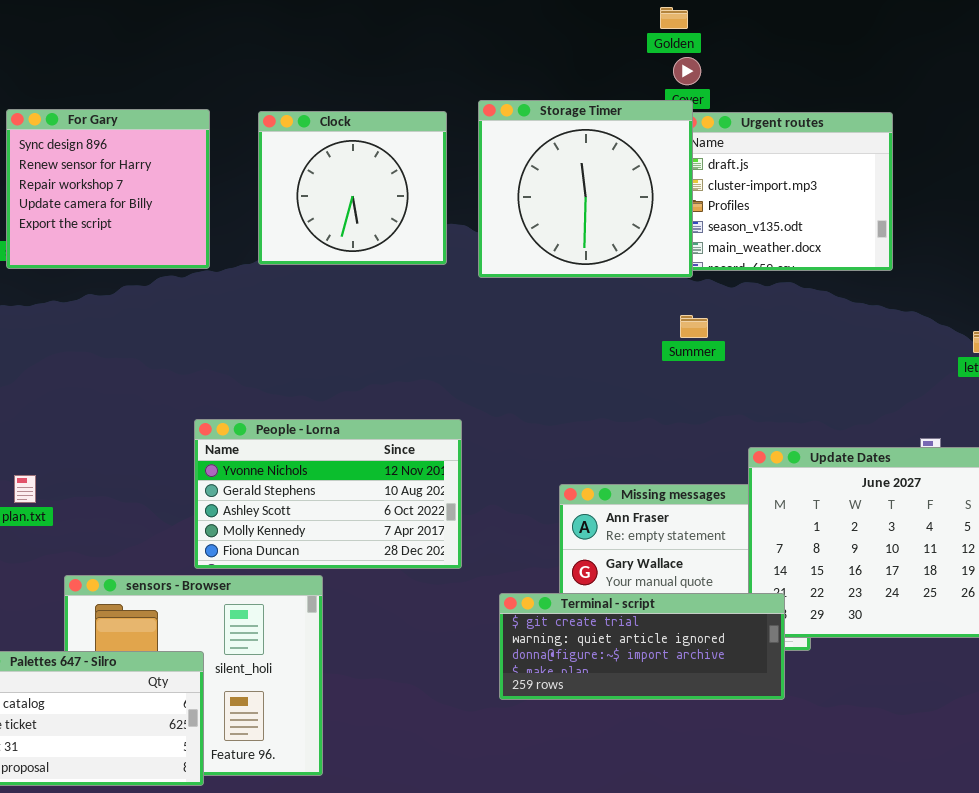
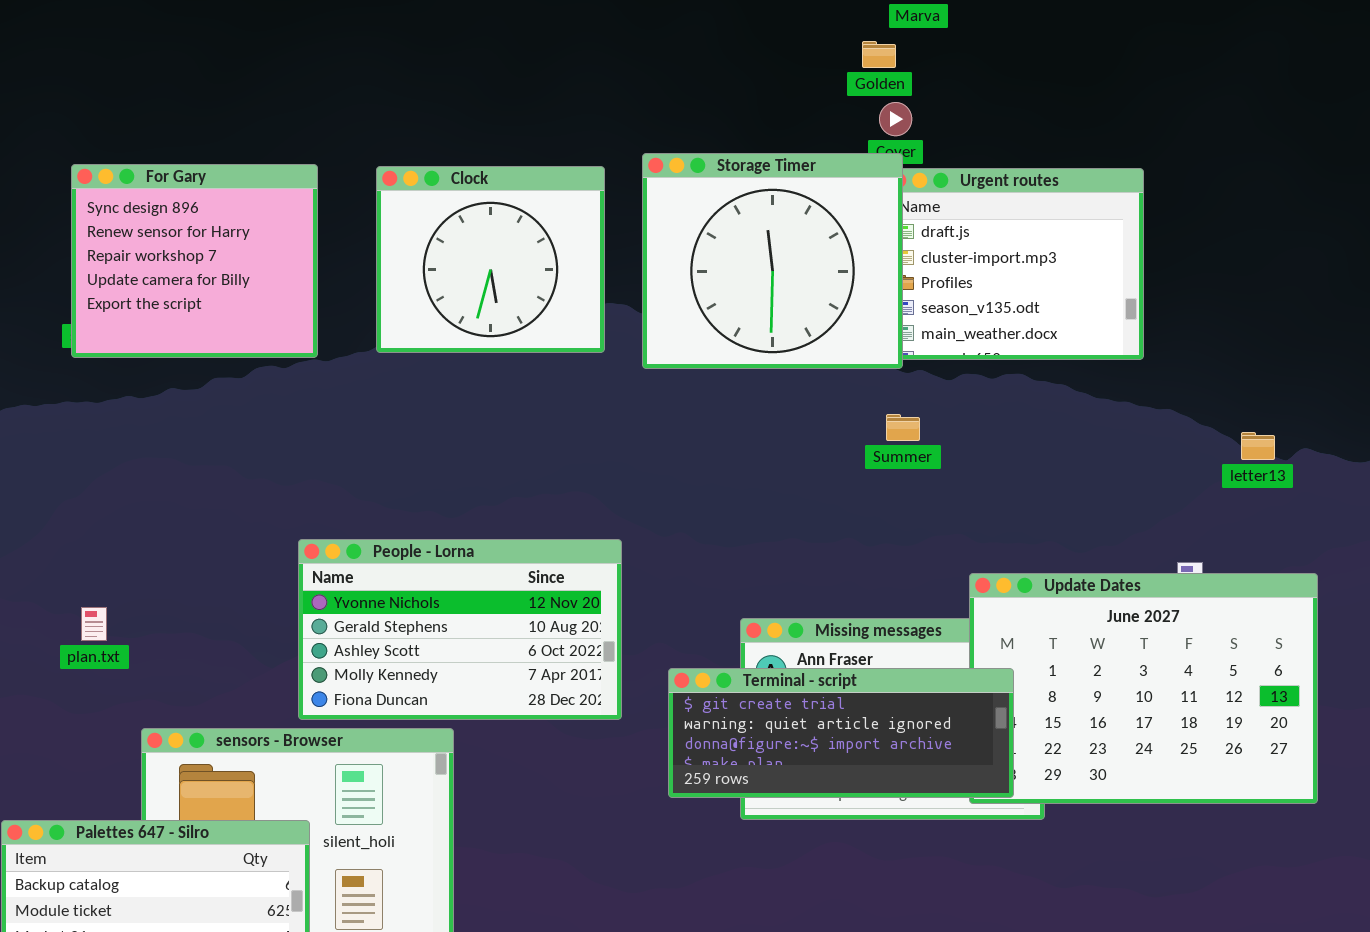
Terminal - script: [499,593,785,700] -> [668,668,1014,798], moved

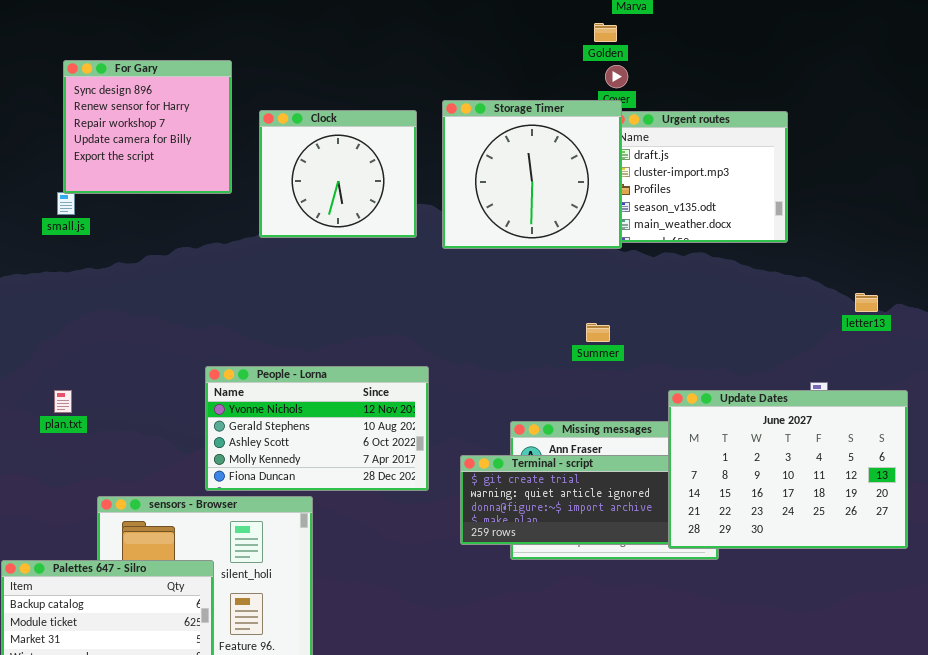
For Gary: [71,164,318,358] -> [63,60,232,194], moved
Summer: [886,414,920,441] -> [586,323,610,342], moved
Update Dates: [969,573,1318,804] -> [668,390,908,549], raised
plan.txt: [81,607,107,641] -> [54,390,72,413], moved

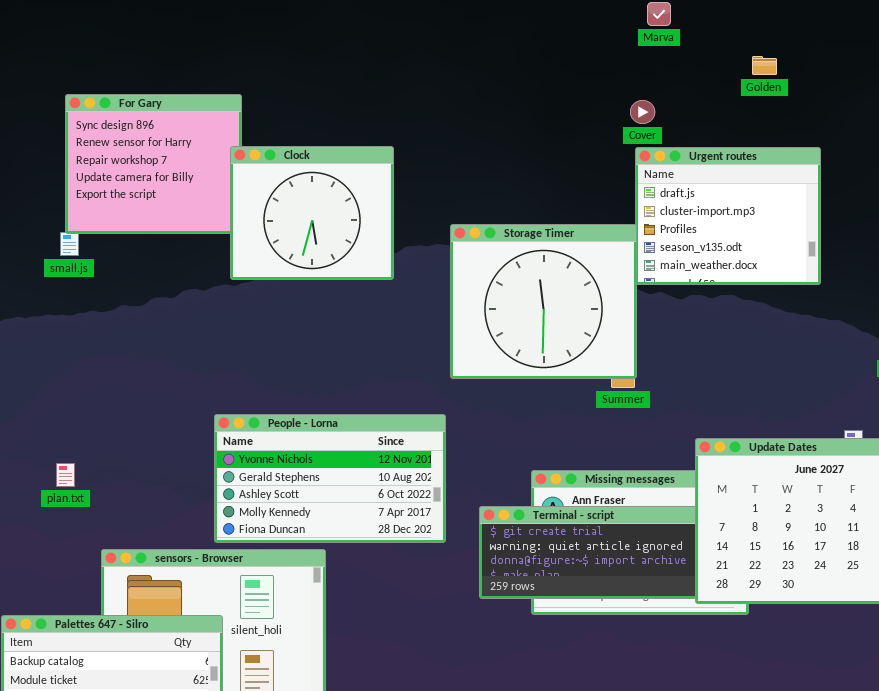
Golden: [594,23,617,42] -> [752,56,777,75], moved
Storage Timer: [442,100,622,249] -> [450,224,637,379], moved
Clock: [259,110,417,238] -> [230,146,394,280], moved
plan.txt: [54,390,72,413] -> [56,463,75,487], moved

